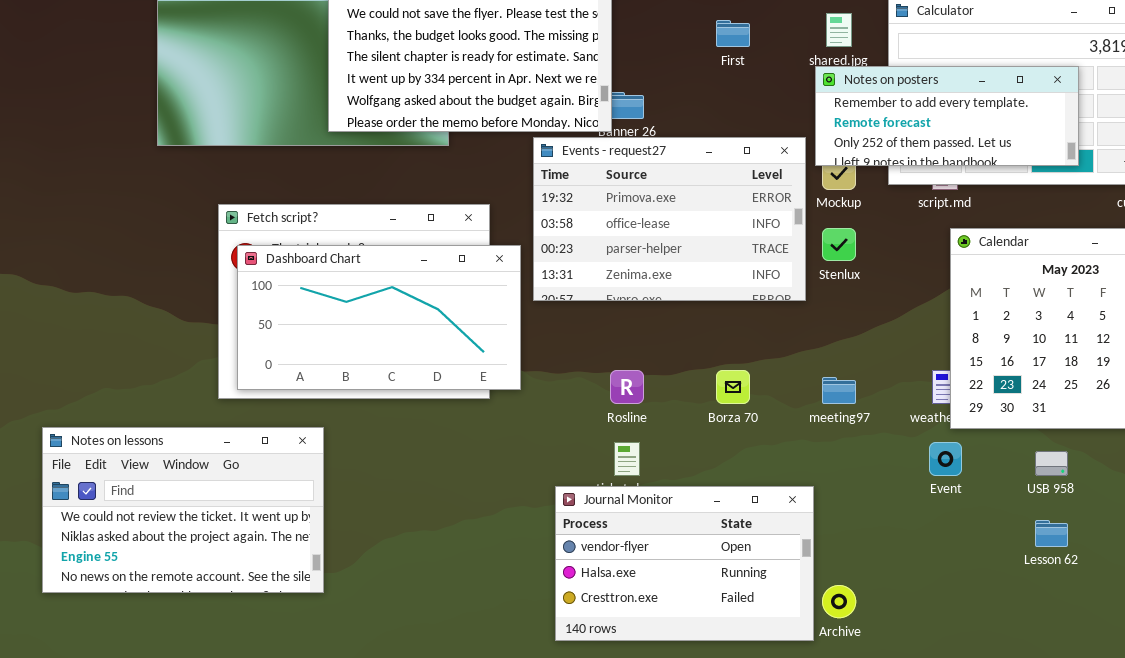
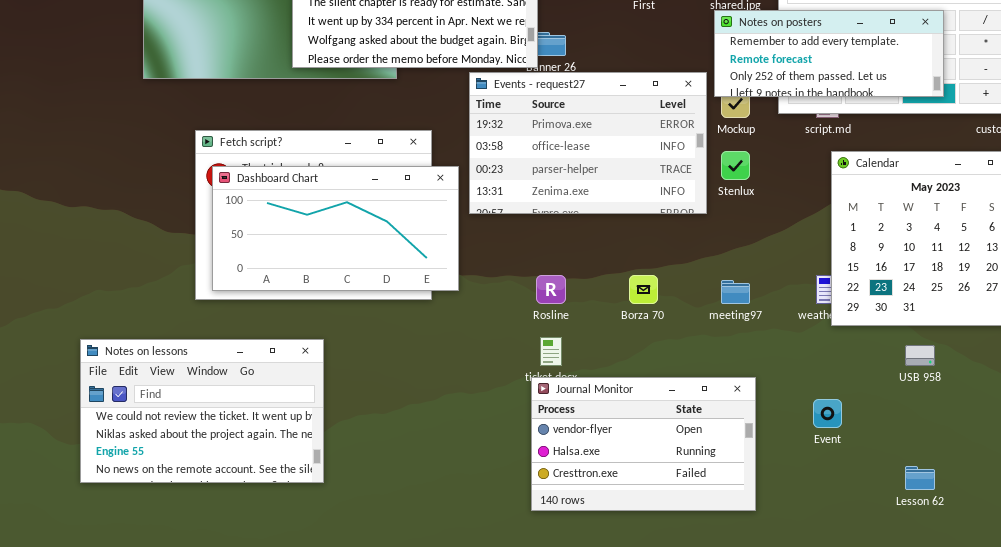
Notes on lessons: [42,427,324,593] -> [80,339,324,483], moved
Event: [929,442,962,476] -> [813,399,842,428], moved
Journal Monitor: [555,486,814,641] -> [531,377,756,511], moved
Lesson 62: [1035,520,1068,547] -> [905,466,935,490], moved

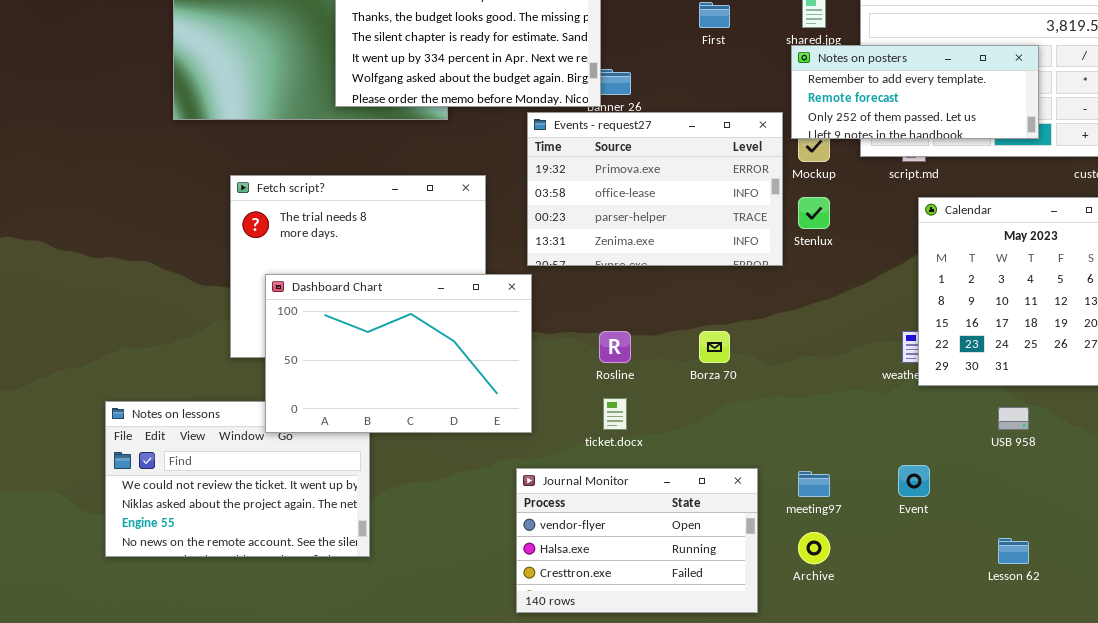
Dashboard Chart: [212,166,459,291] -> [265,274,532,433], moved, resized
meeting97: [721,280,750,304] -> [798,471,830,497], moved
Journal Monitor: [531,377,756,511] -> [516,468,758,613], moved

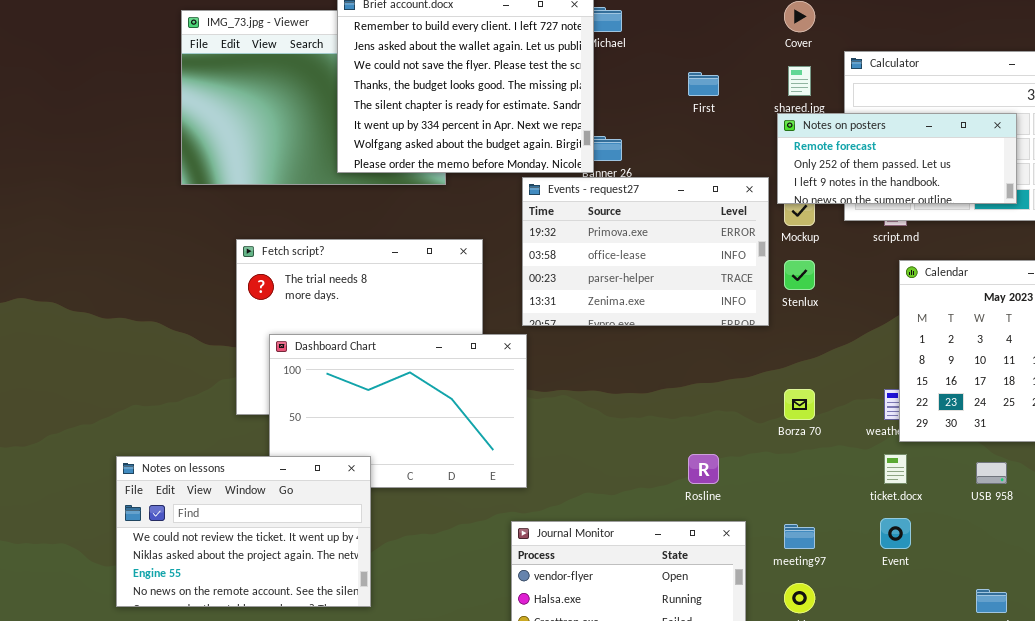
Notes on posters: [791,45,1039,139] -> [777,113,1017,204], scrolled down 1 row
Rosline: [599,331,631,363] -> [688,454,719,484], moved
Borza 70: [699,331,730,363] -> [784,389,815,420], moved
ticket.docx: [603,398,627,430] -> [884,454,907,484], moved
Notes on lessons: [105,401,370,557] -> [116,456,371,607], raised

